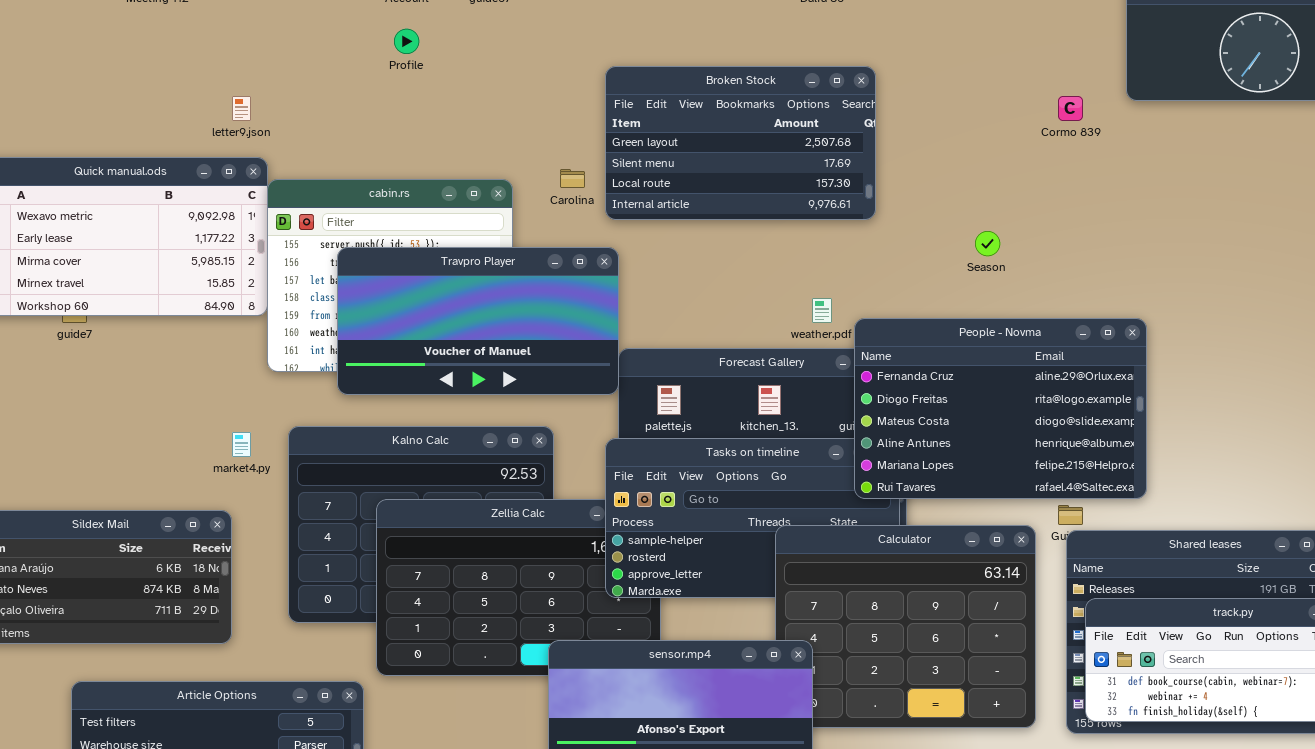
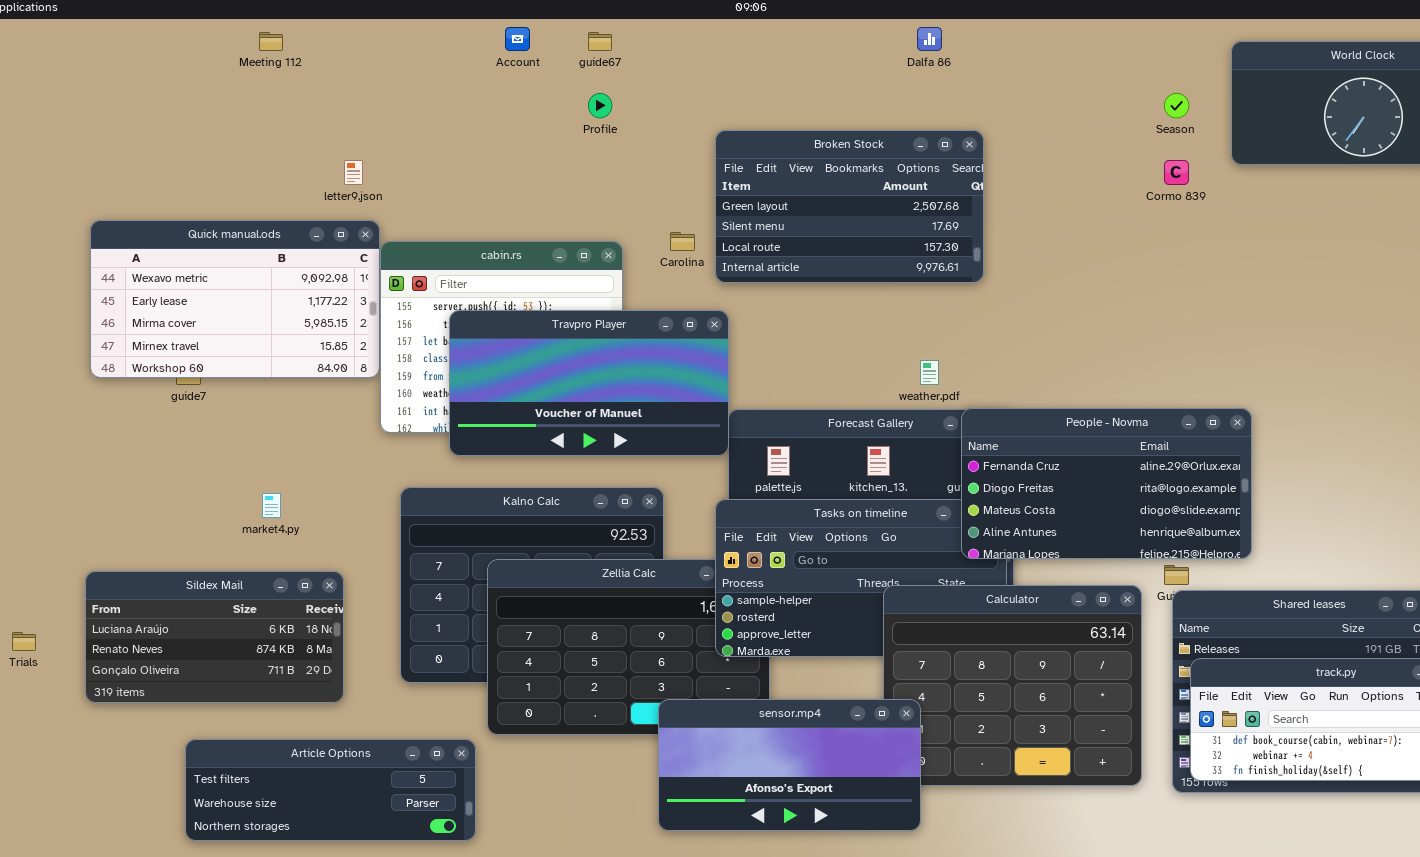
Profile: [394,29,419,54] -> [588,93,612,118], moved
Season: [975,231,1000,256] -> [1164,93,1189,118], moved
People - Novma: [854,318,1147,499] -> [961,408,1252,559], resized
market4.py: [232,432,251,457] -> [262,493,281,518], moved

